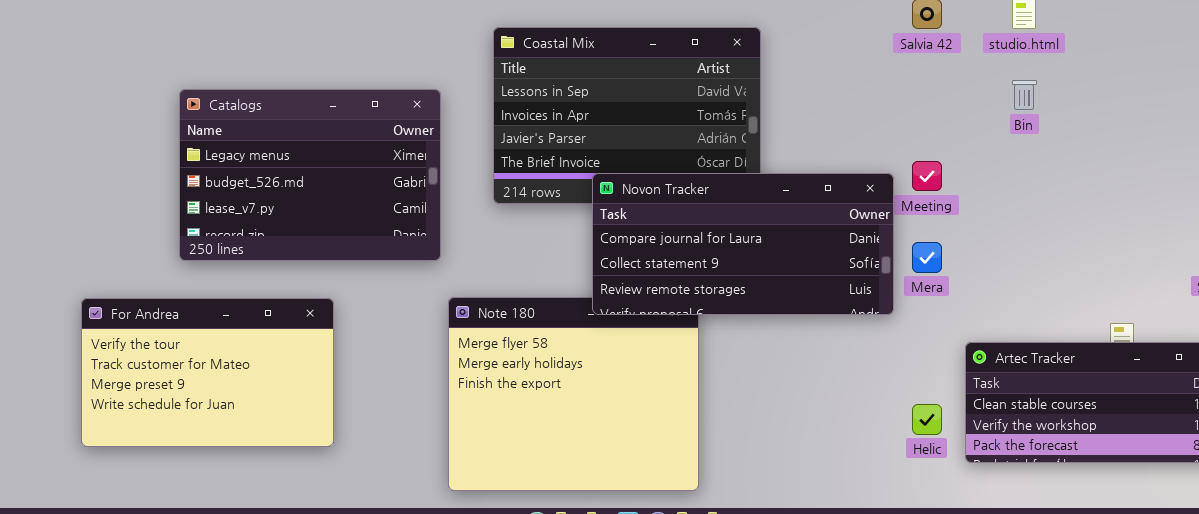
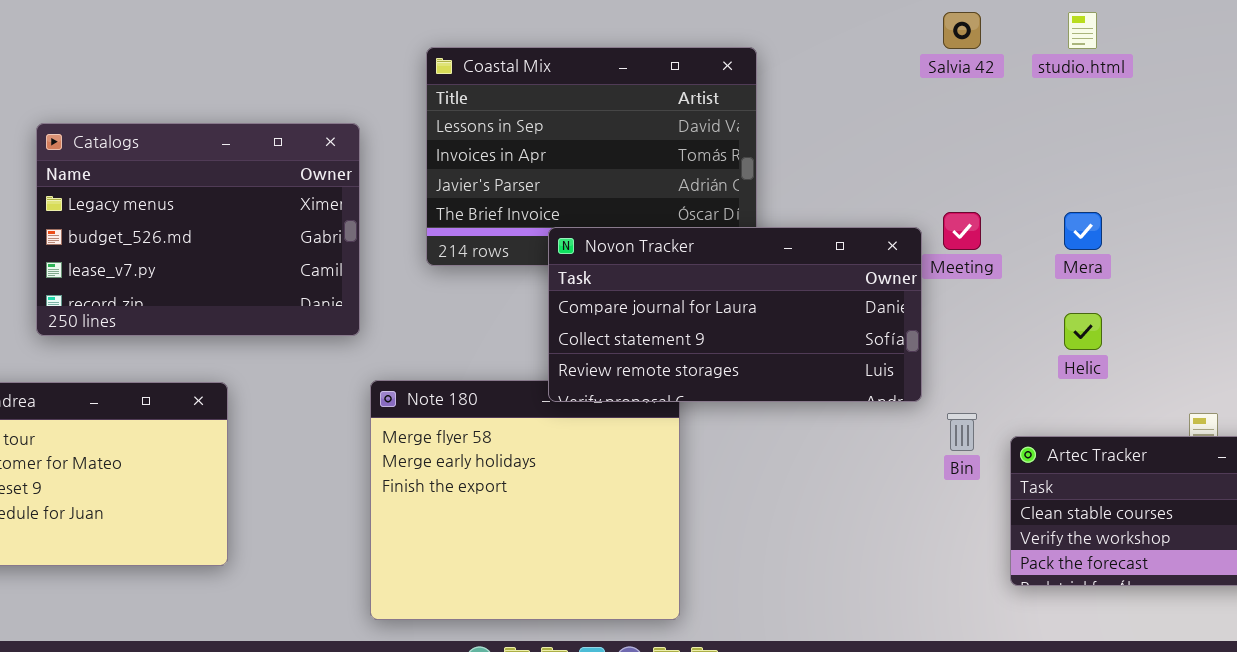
Bin: [1012,80,1037,110] -> [947,413,977,451], moved
Mera: [912,242,942,273] -> [1064,212,1102,250], moved
Helic: [912,404,942,435] -> [1064,313,1102,350], moved

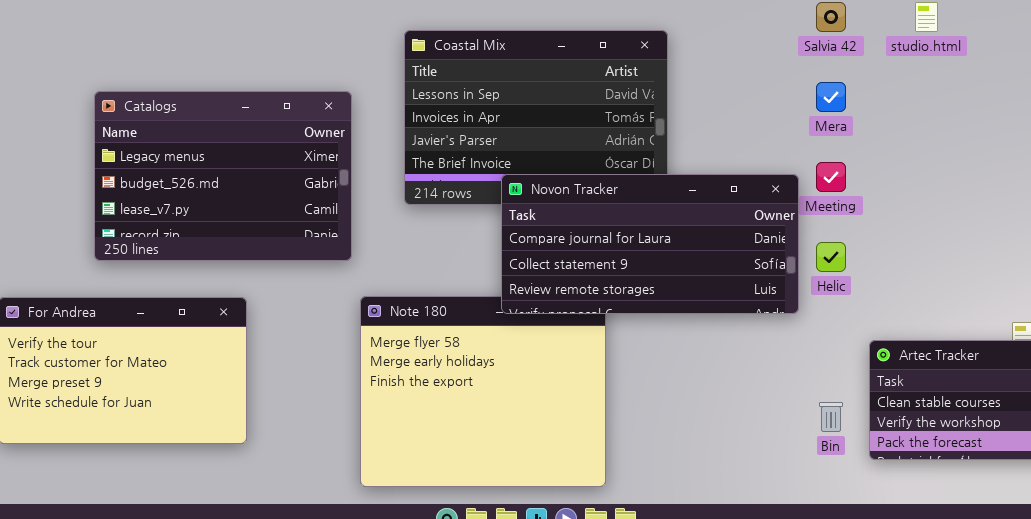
Mera: [1064,212,1102,250] -> [816,82,846,112], moved
Helic: [1064,313,1102,350] -> [816,242,846,272], moved
Bin: [947,413,977,451] -> [819,402,843,432], moved

